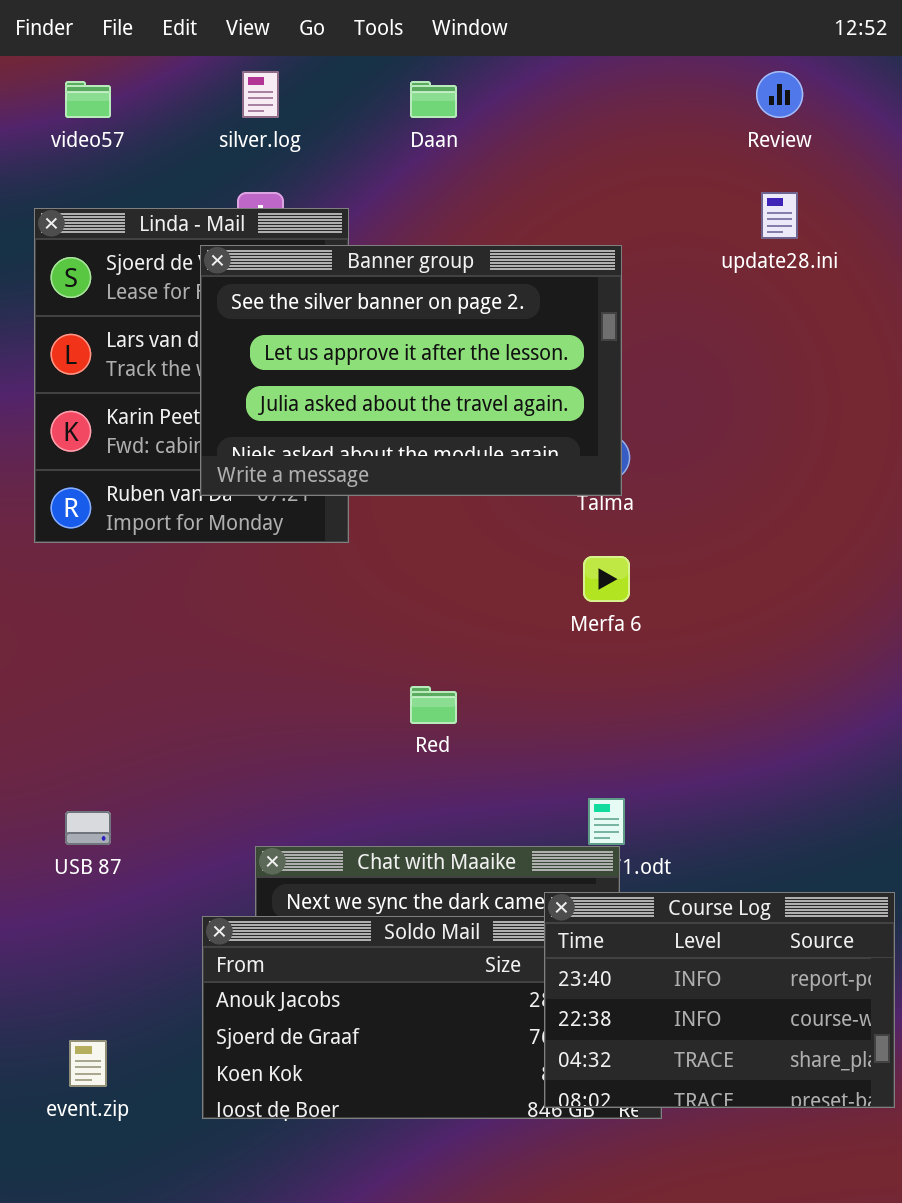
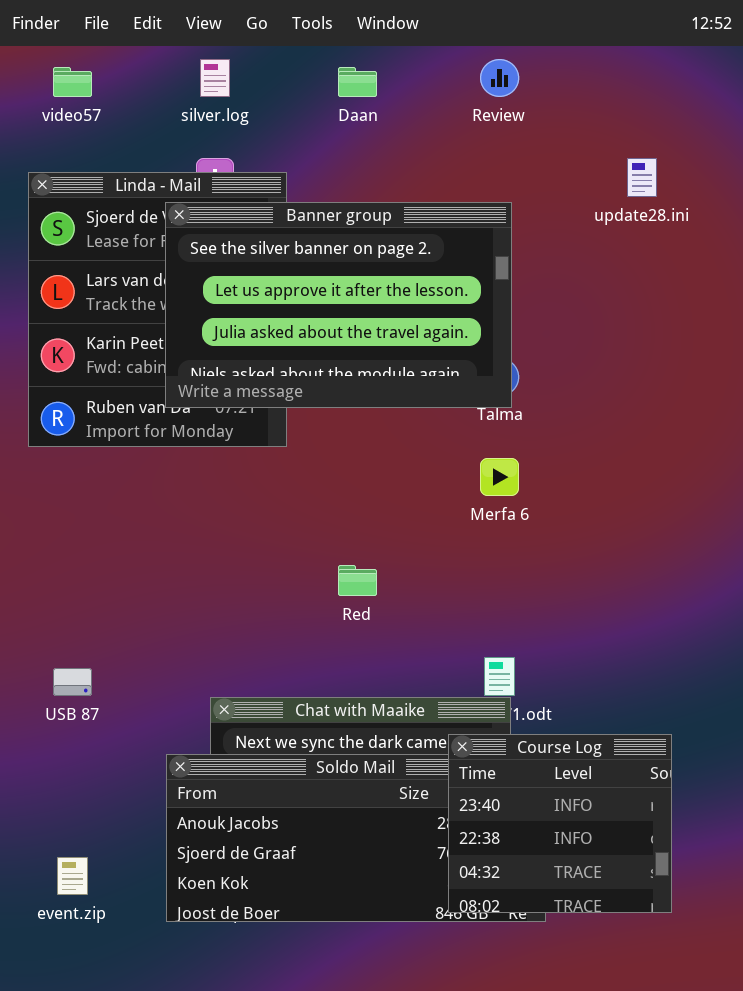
Review: [756,71,803,118] -> [480,59,519,97], moved
Course Log: [544,892,895,1108] -> [448,734,672,913], resized

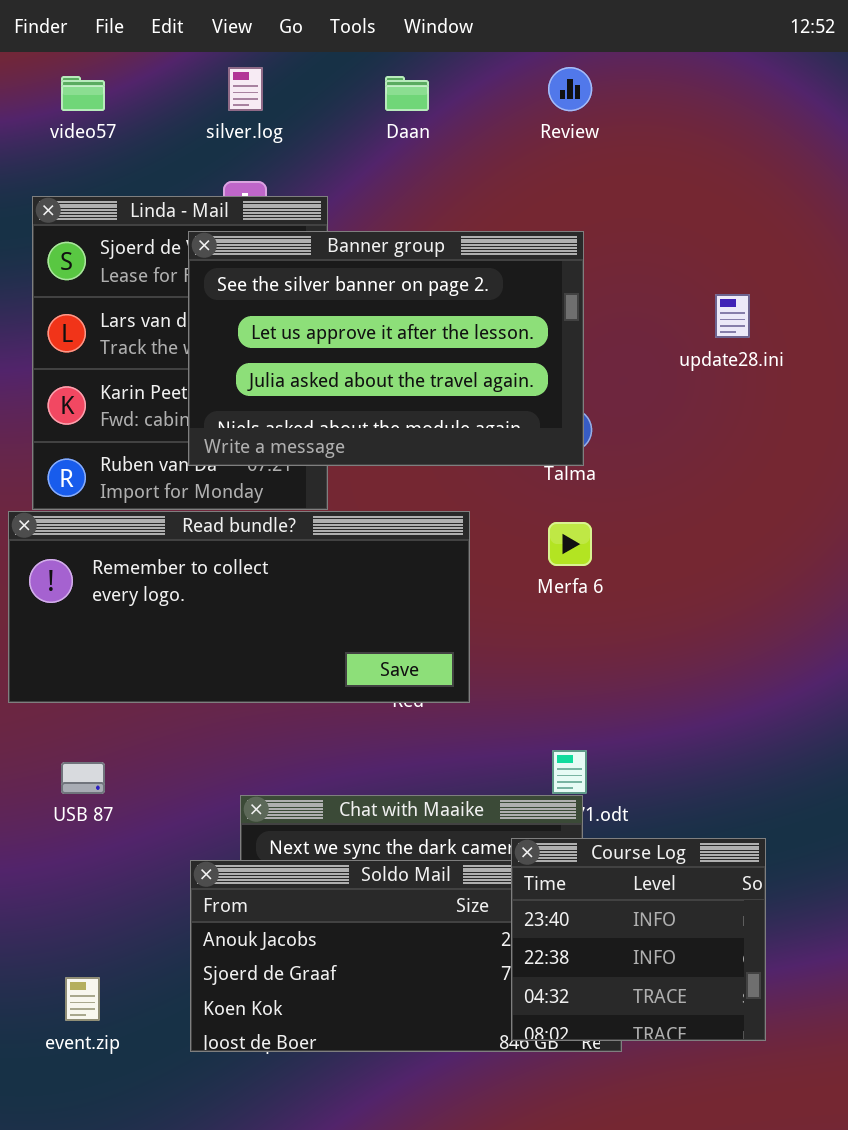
update28.ini: [627,158,657,197] -> [715,294,750,338], moved
Read bundle?: none -> [8,511,470,703], opened

